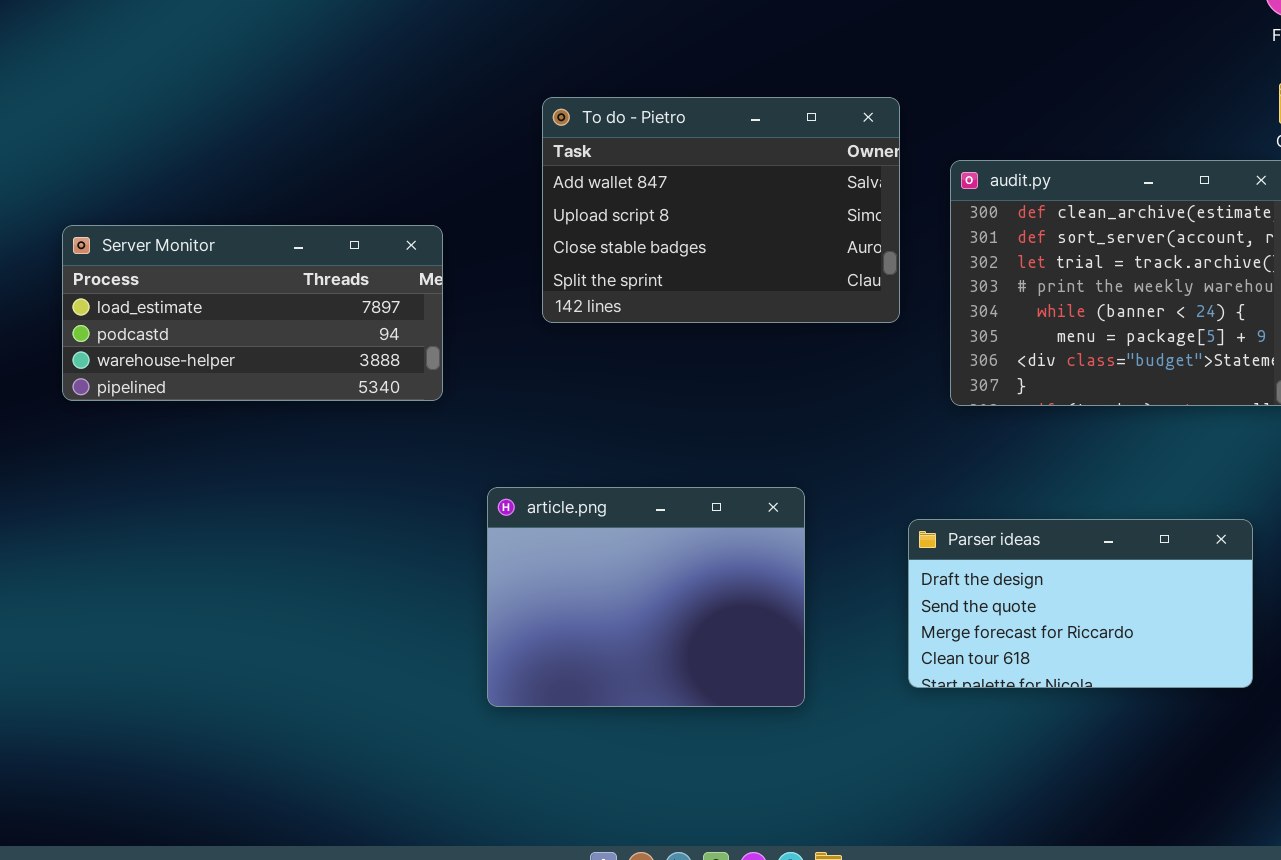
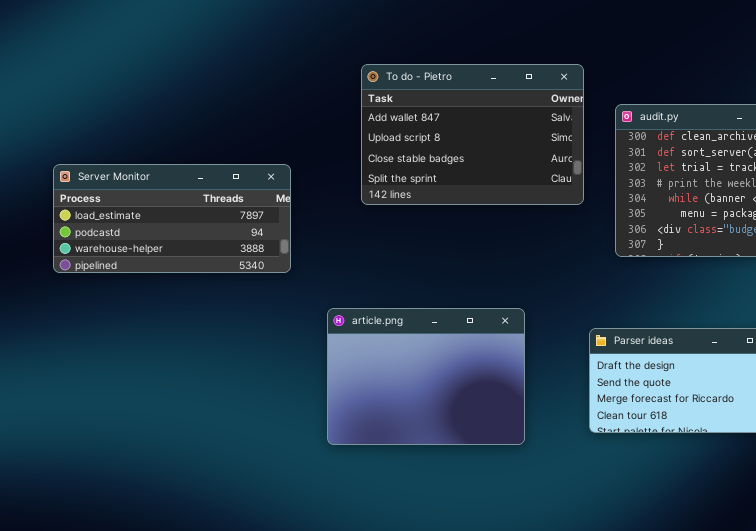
Server Monitor: [62,225,443,401] -> [53,164,291,273], moved

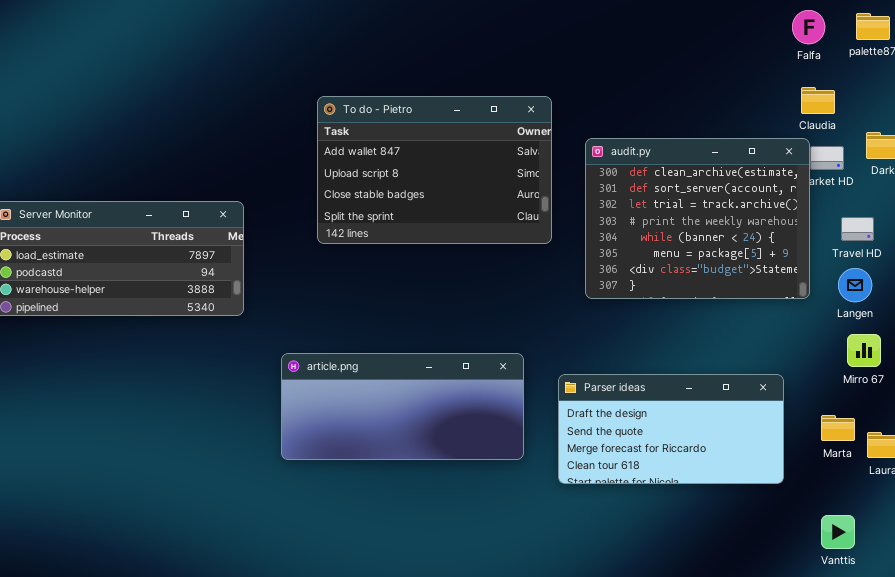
article.png: [327,308,525,445] -> [281,353,524,460], resized

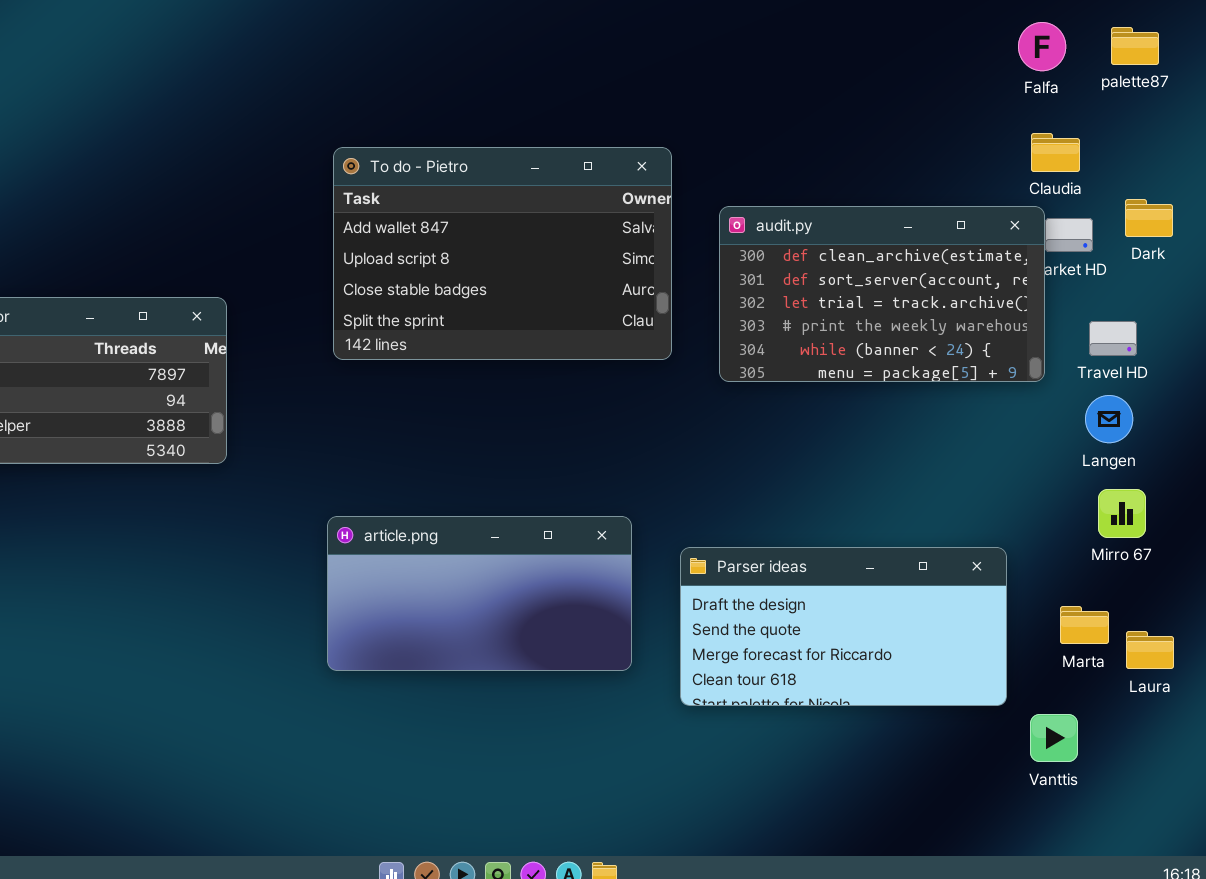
audit.py: [585,138,810,299] -> [719,206,1045,382], resized
article.png: [281,353,524,460] -> [327,516,632,671], resized
Vanttis: [821,515,855,549] -> [1030,714,1078,762], moved

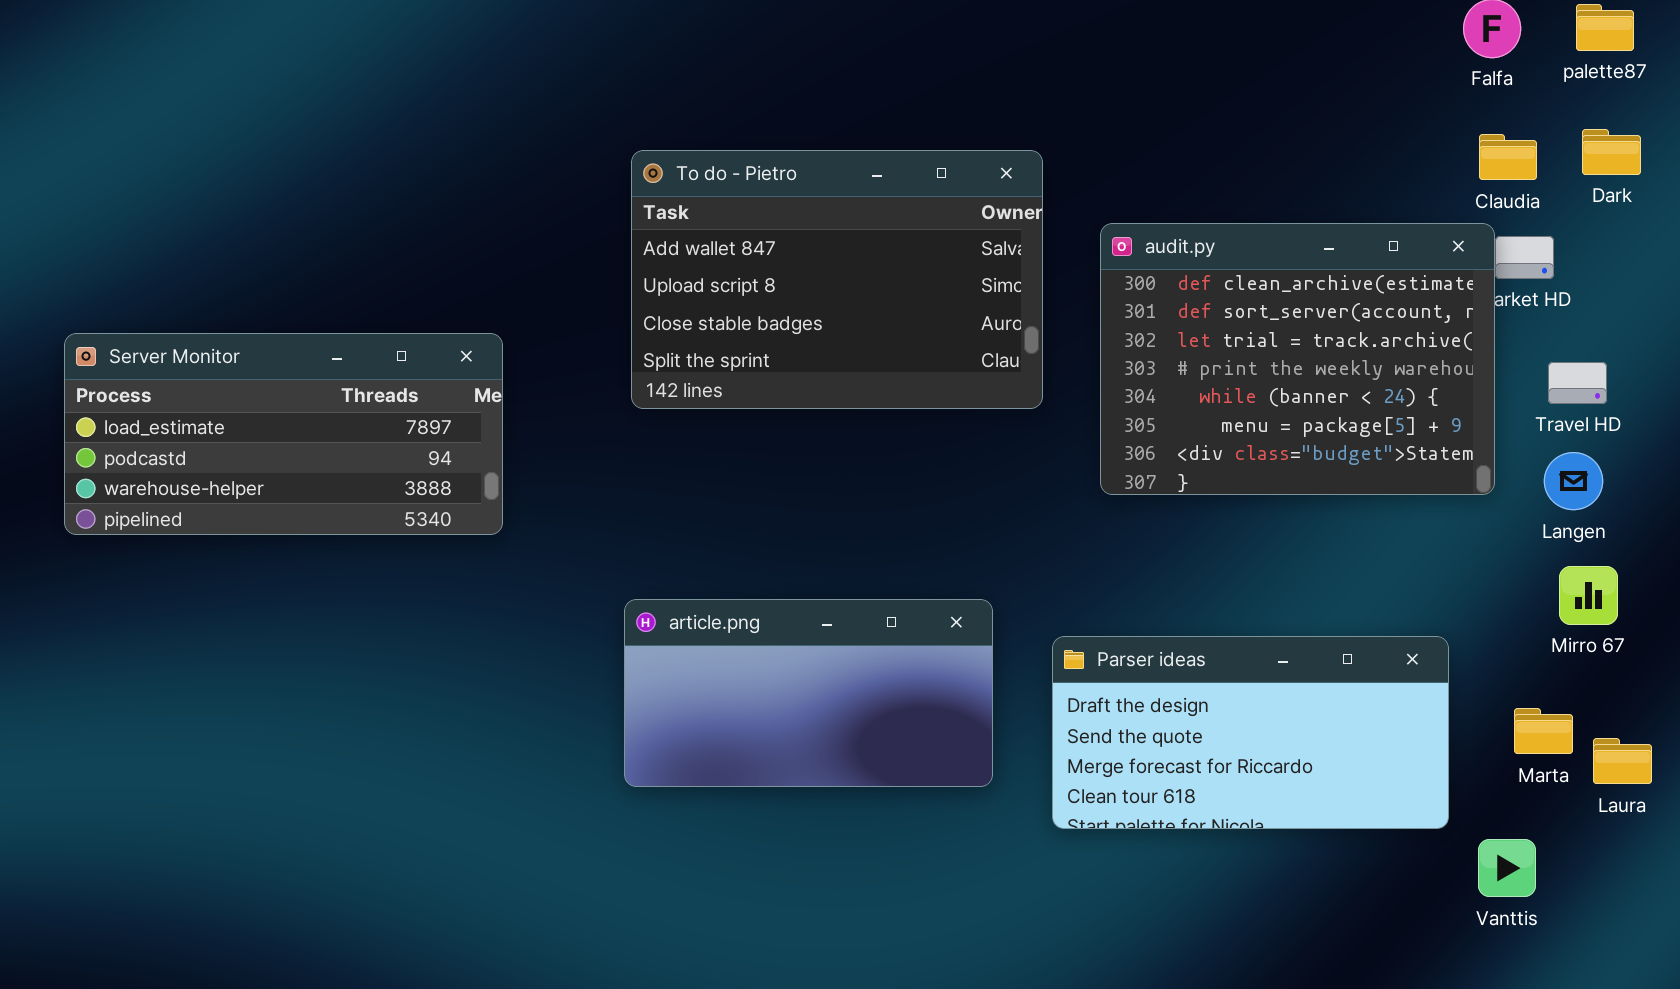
Dark: [1125,199,1173,237] -> [1582,129,1641,175], moved
audit.py: [719,206,1045,382] -> [1100,223,1495,495], resized

